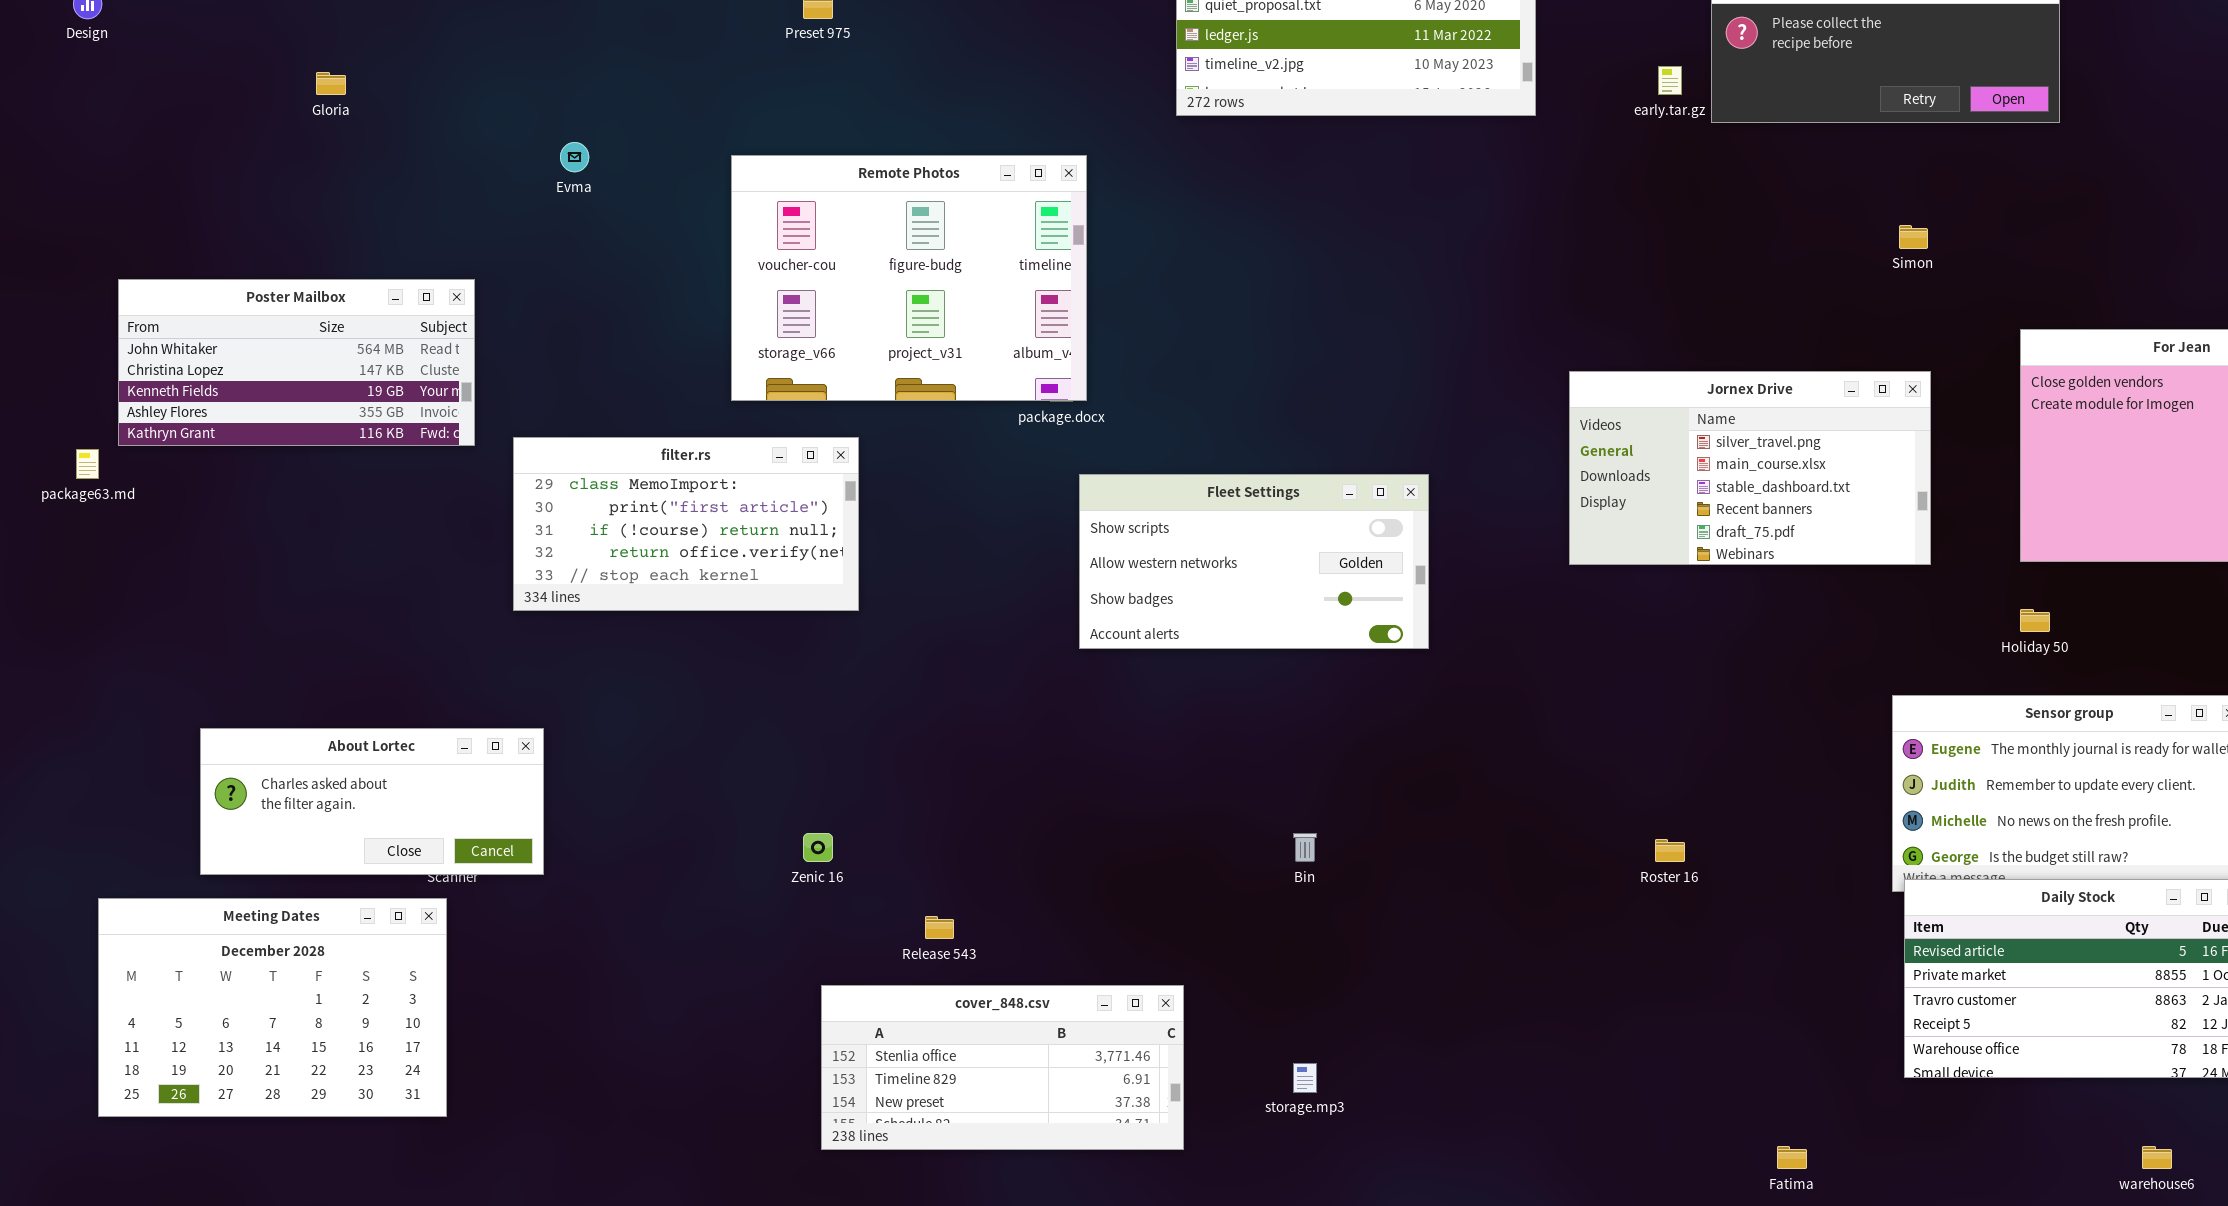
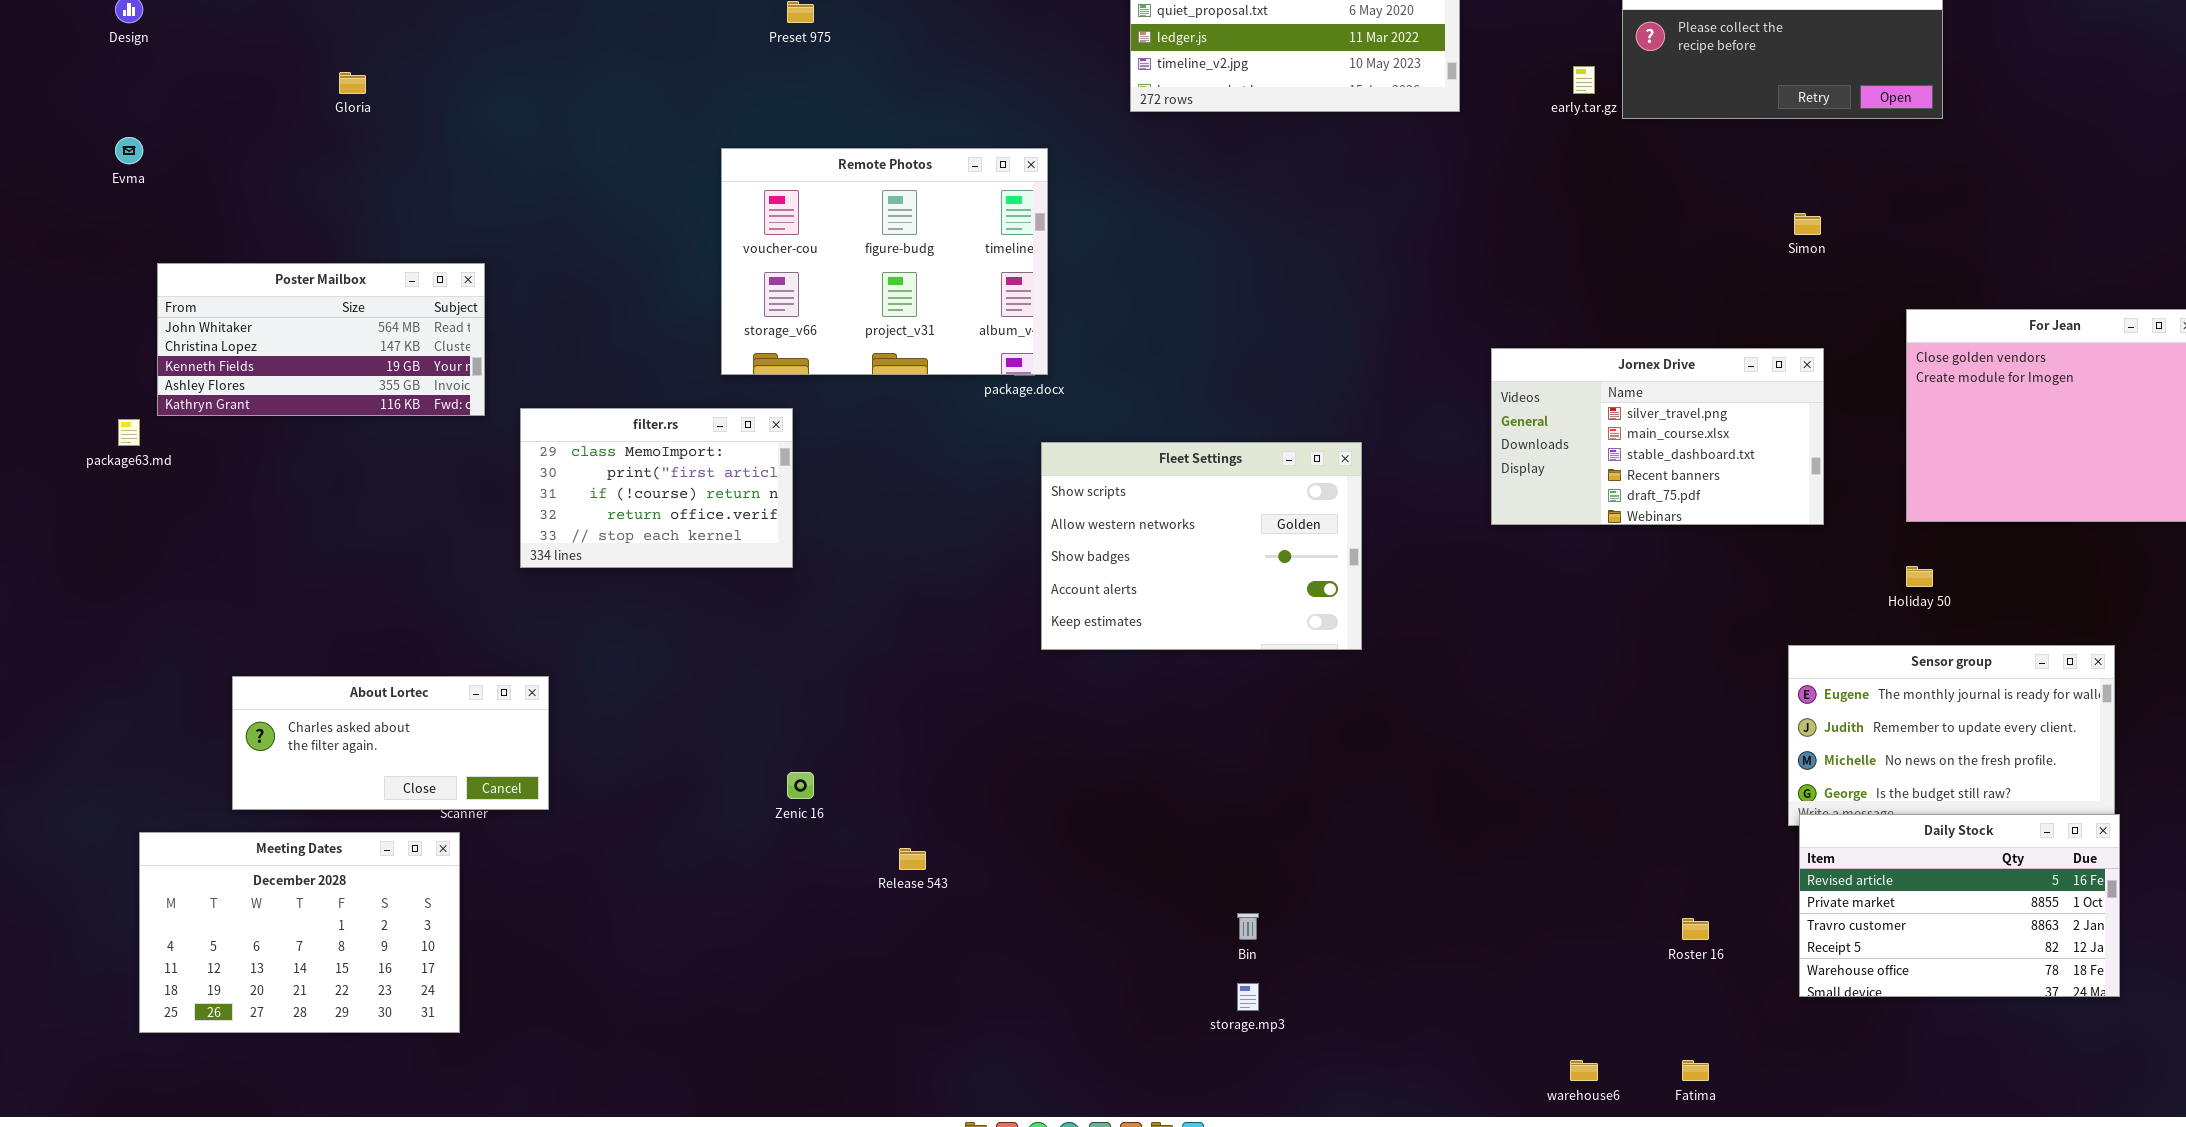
Evma: [560,142,589,172] -> [115,137,143,164], moved
filter.rs: [513,437,859,611] -> [520,408,793,568], resized
Fleet Settings: [1079,474,1429,649] -> [1041,442,1362,650], resized
Bin: [1293,833,1317,862] -> [1237,913,1259,940], moved
Roster 16: [1655,839,1685,862] -> [1682,918,1709,940], moved
cover_848.csv: [821,985,1184,1150] -> none, closed
warehouse6: [2142,1146,2172,1169] -> [1570,1060,1598,1081], moved

